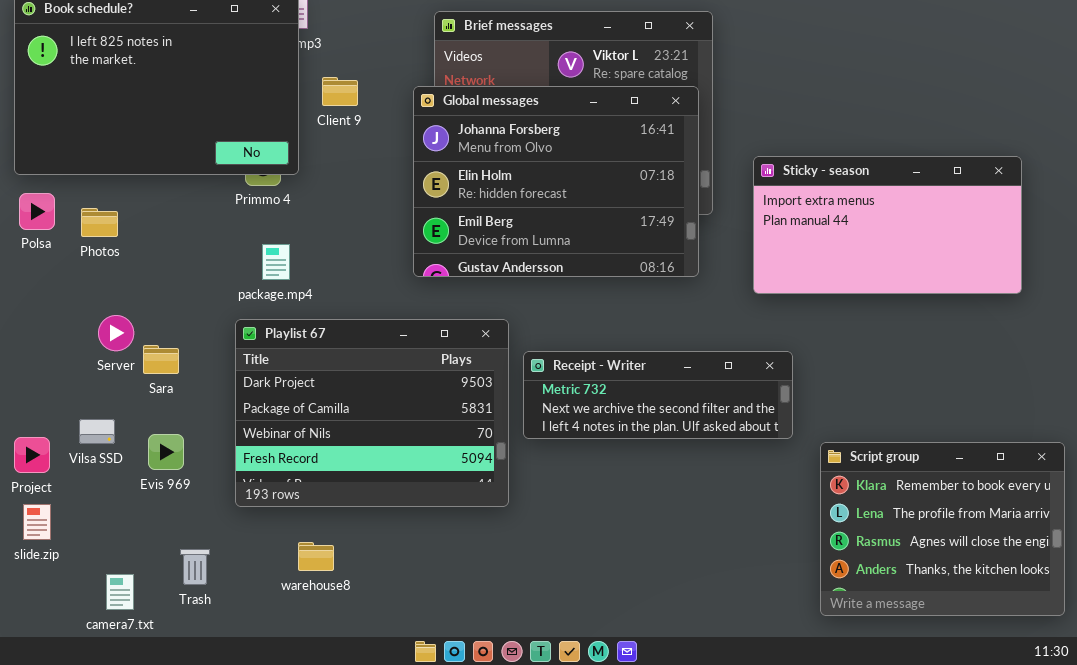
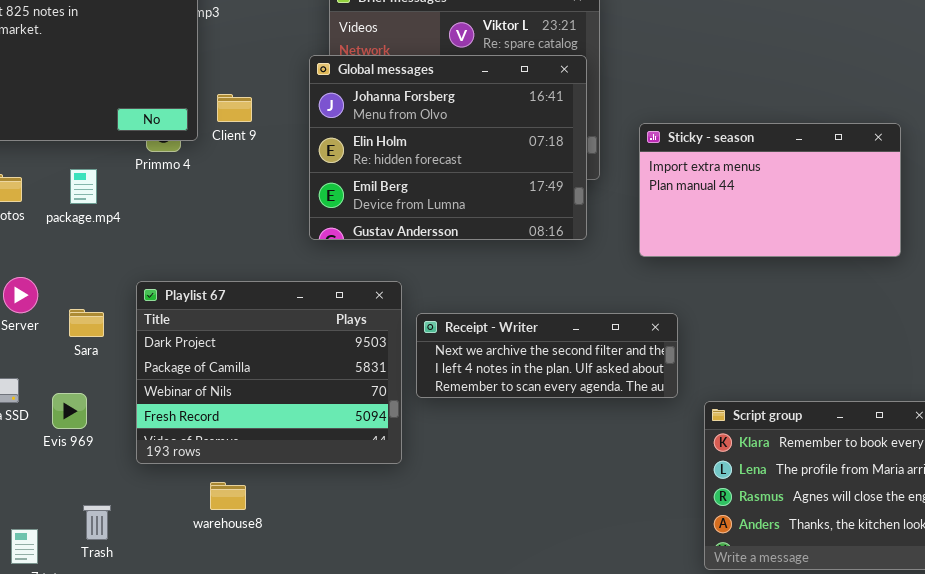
Client 9: [322,77,358,106] -> [217,94,252,122], moved
package.mp4: [262,244,290,280] -> [70,169,97,204], moved
Sara: [143,345,179,374] -> [69,309,104,337], moved
Receipt - Writer: [523,351,793,439] -> [416,313,678,398], scrolled down 1 row
warehouse8: [298,542,334,571] -> [210,482,246,510], moved

